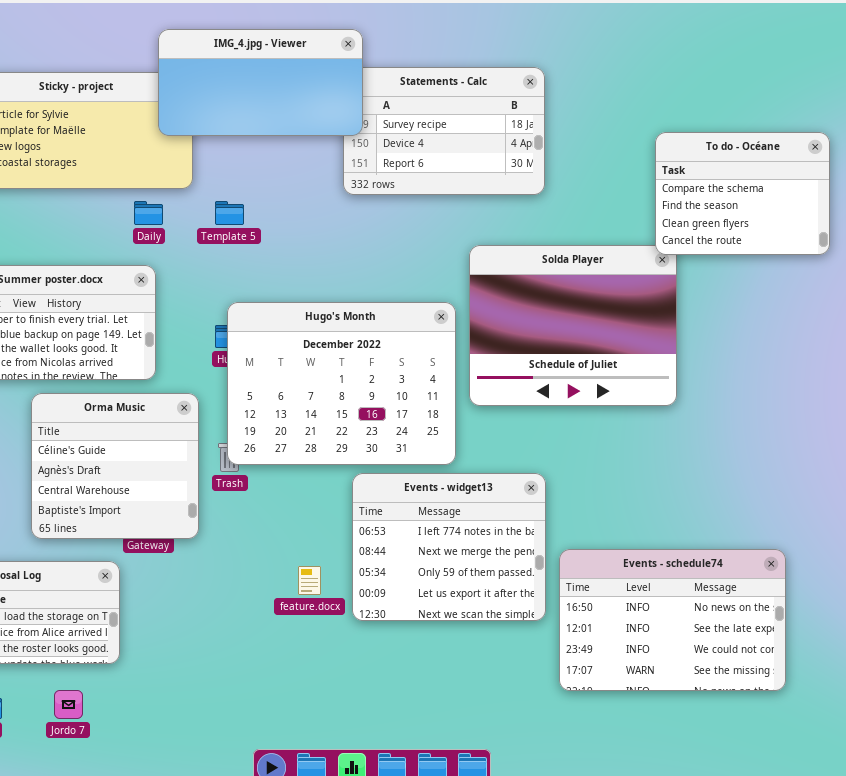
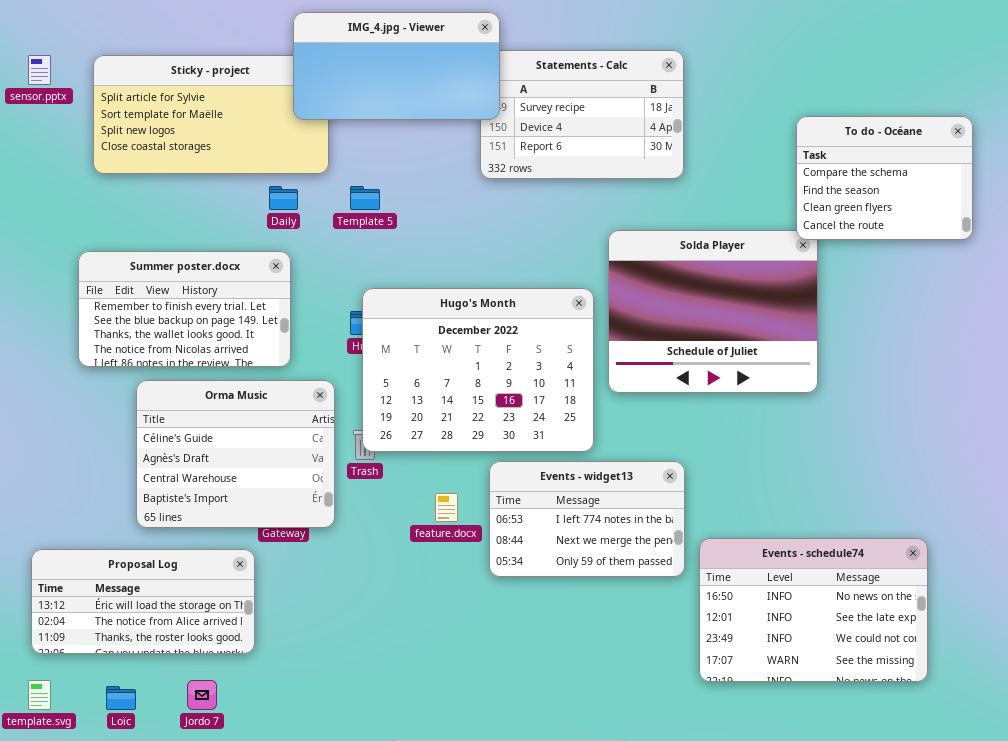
Orma Music: [31,393,199,539] -> [136,380,335,528], resized
Events - widget13: [352,473,546,621] -> [489,461,685,577], resized
feature.docx: [298,566,321,595] -> [435,493,458,522], moved

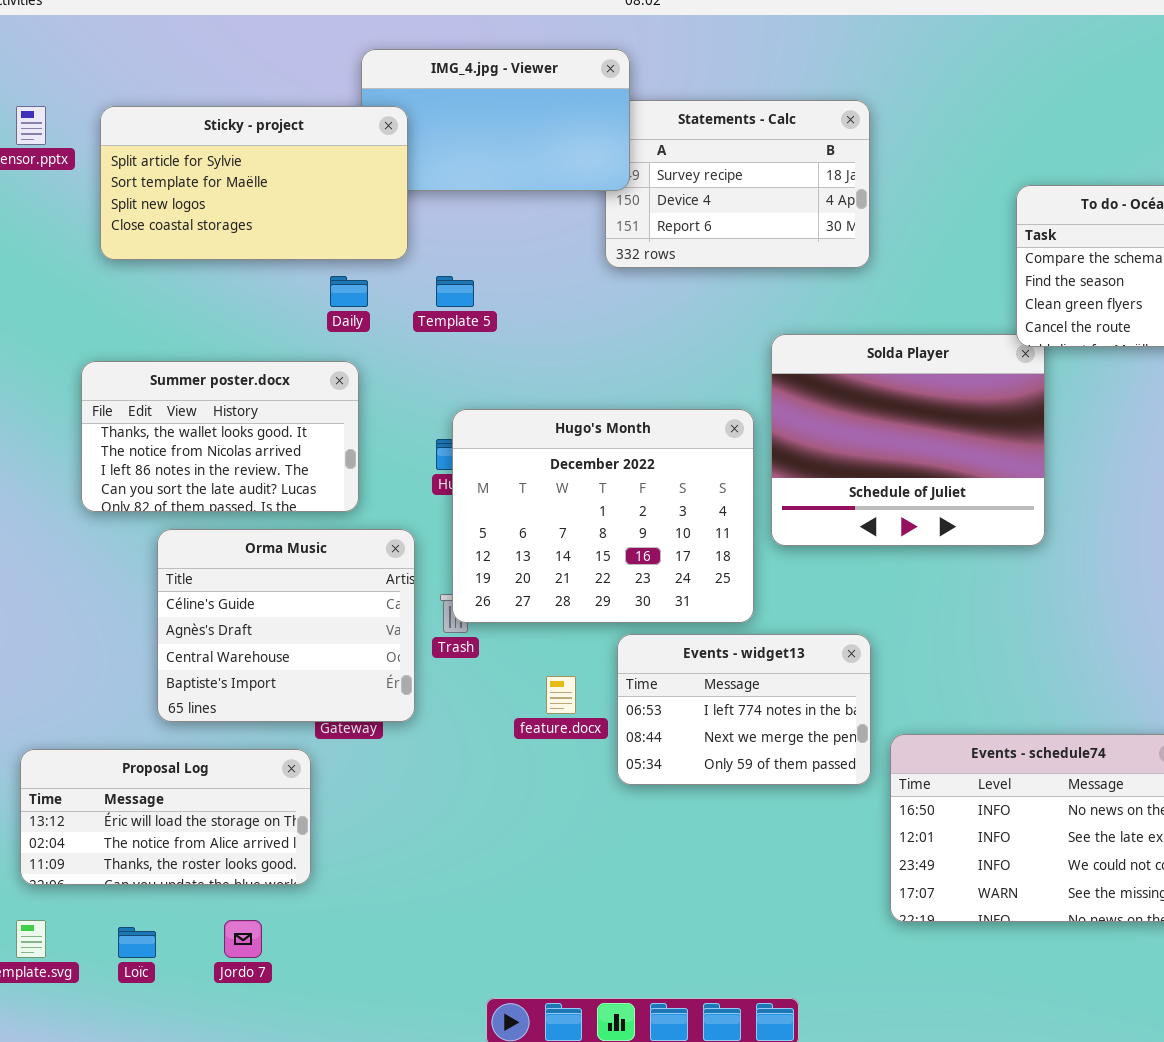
Sticky - project: [93,55,329,174] -> [100,106,408,260], raised
Summer poster.docx: [78,251,291,367] -> [81,361,359,512], scrolled down 2 rows

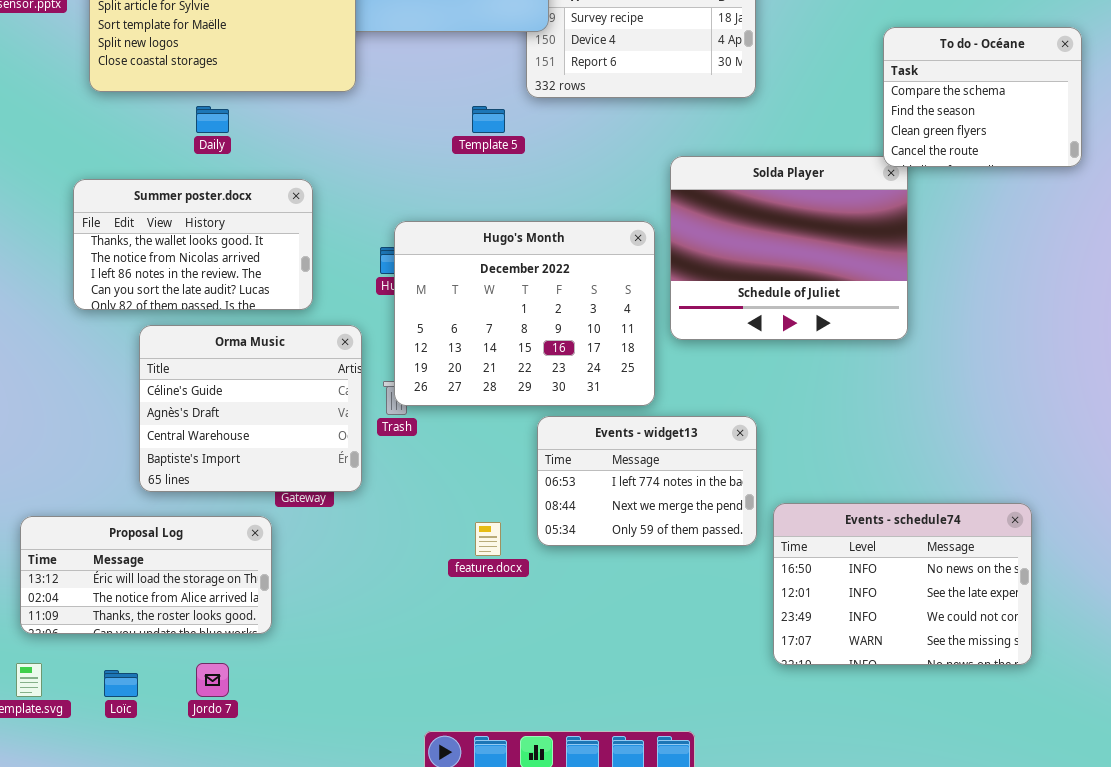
Daily: [330,276,368,307] -> [196,106,229,133], moved
Template 5: [436,276,474,307] -> [472,106,505,133], moved
feature.docx: [546,676,576,714] -> [475,522,501,556], moved

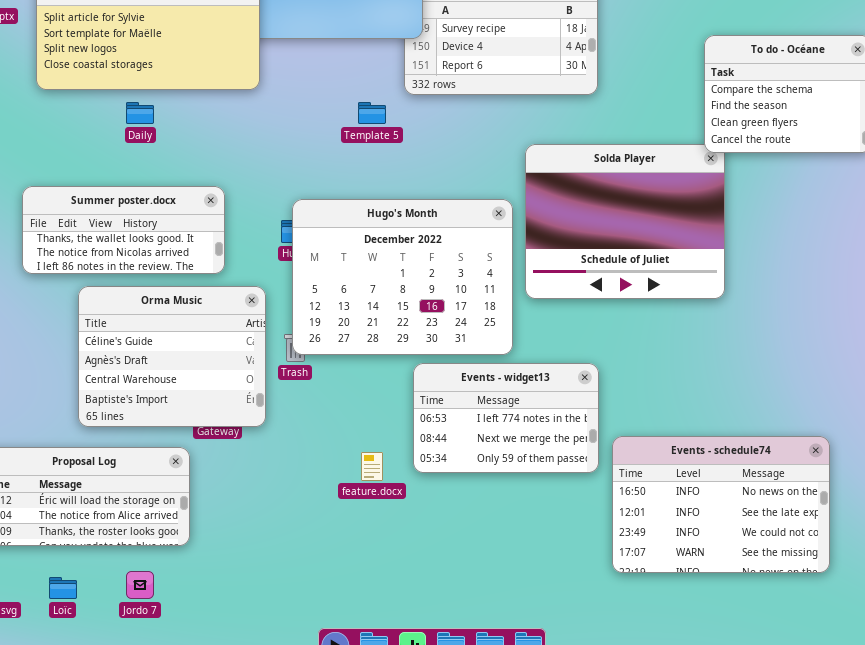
Summer poster.docx: [73,179,313,310] -> [22,186,225,274], resized

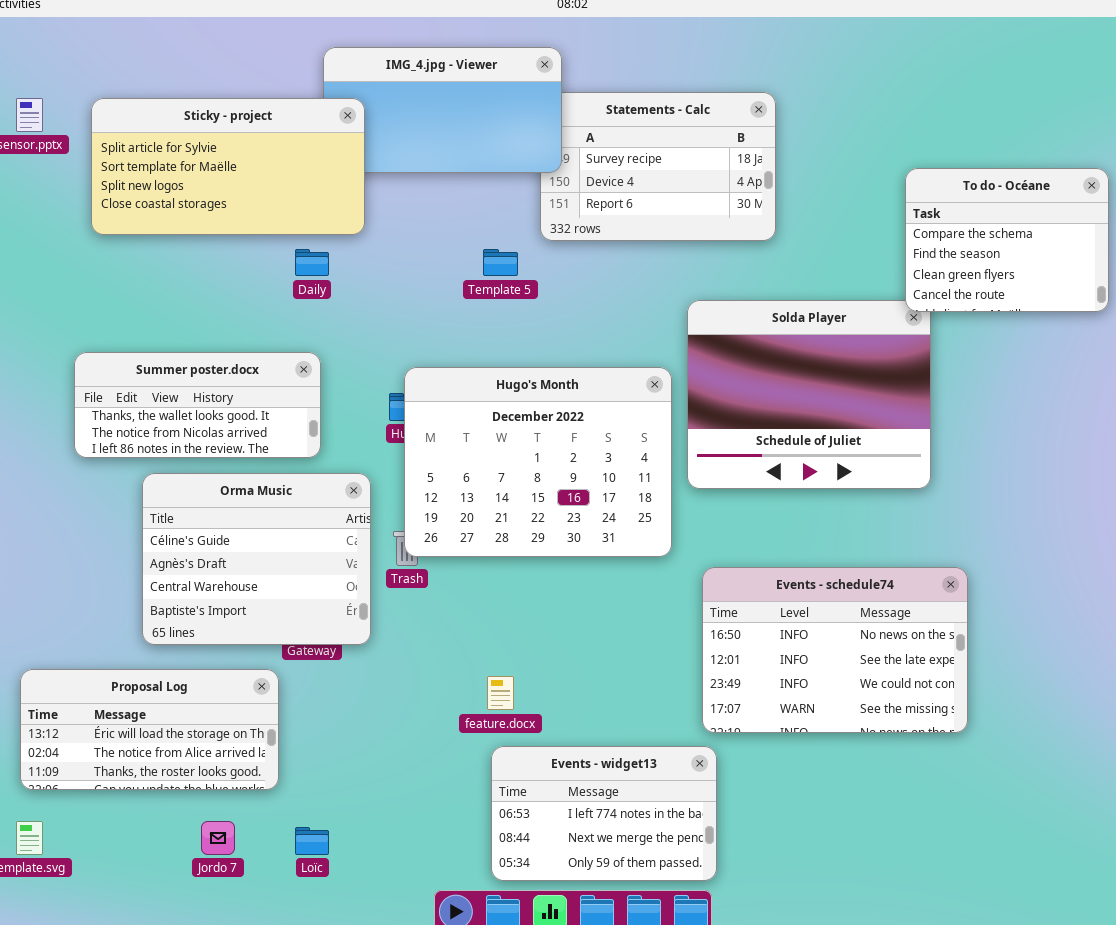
Daily: [126,102,154,124] -> [295,249,329,276], moved
Events - widget13: [413,363,599,473] -> [491,746,717,881], moved
Events - schedule74: [612,436,830,573] -> [702,567,968,733], moved
Loïc: [49,577,77,599] -> [295,827,329,855], moved

